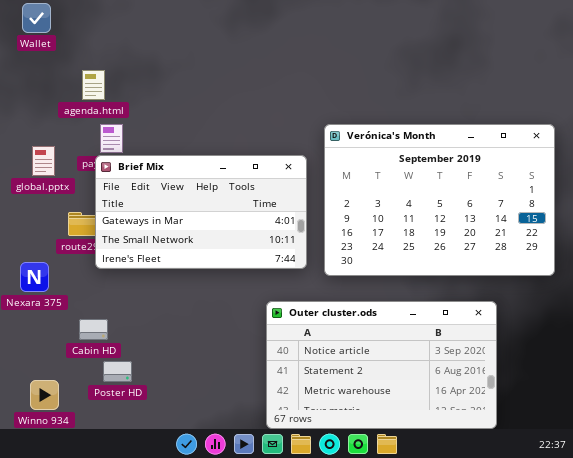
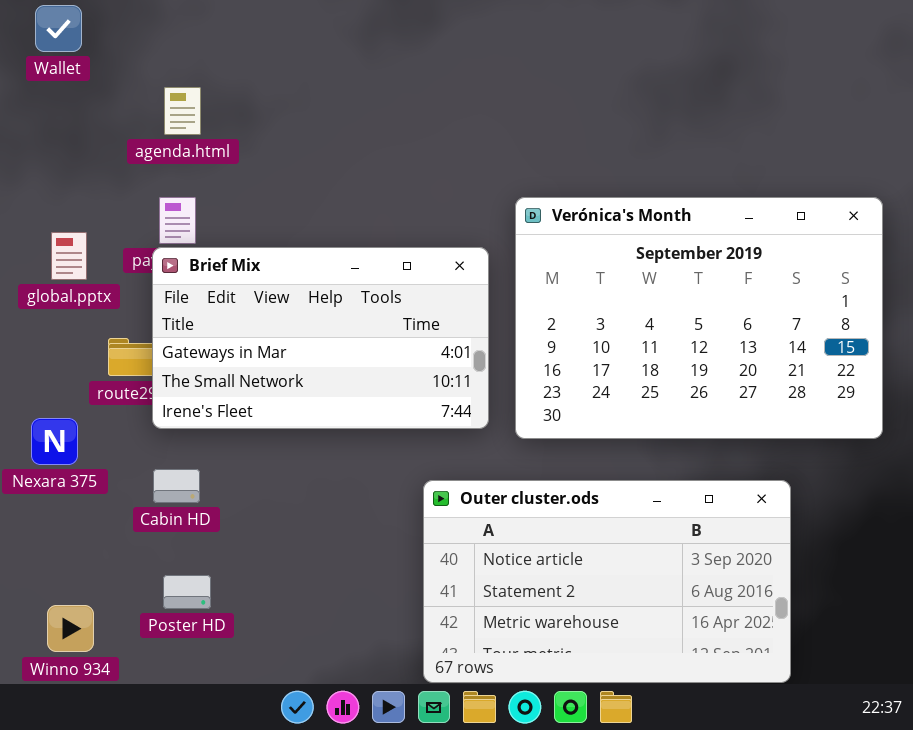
agenda.html: [82,70,105,100] -> [164,87,201,135], moved
Cabin HD: [79,319,108,340] -> [153,469,200,503], moved

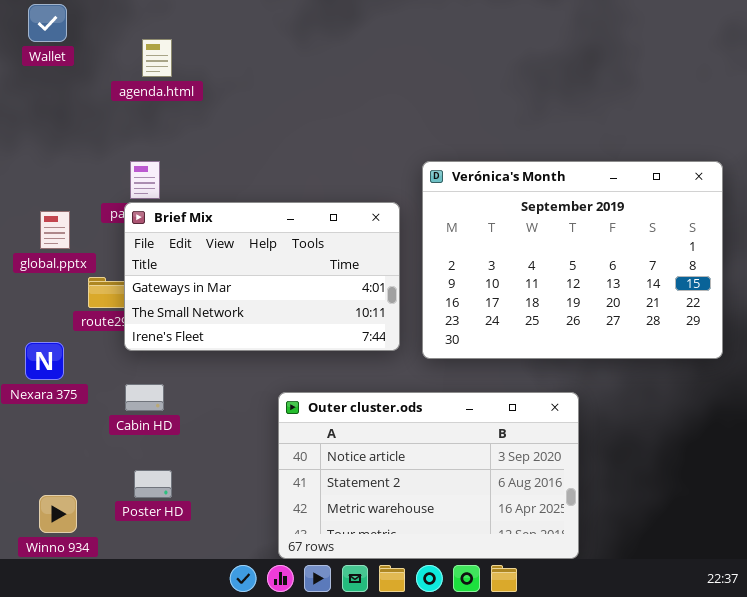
agenda.html: [164,87,201,135] -> [142,39,172,77], moved
global.pptx: [51,232,87,280] -> [40,211,70,249], moved
Outer cluster.ods: [423,480,791,683] -> [278,392,579,559], moved

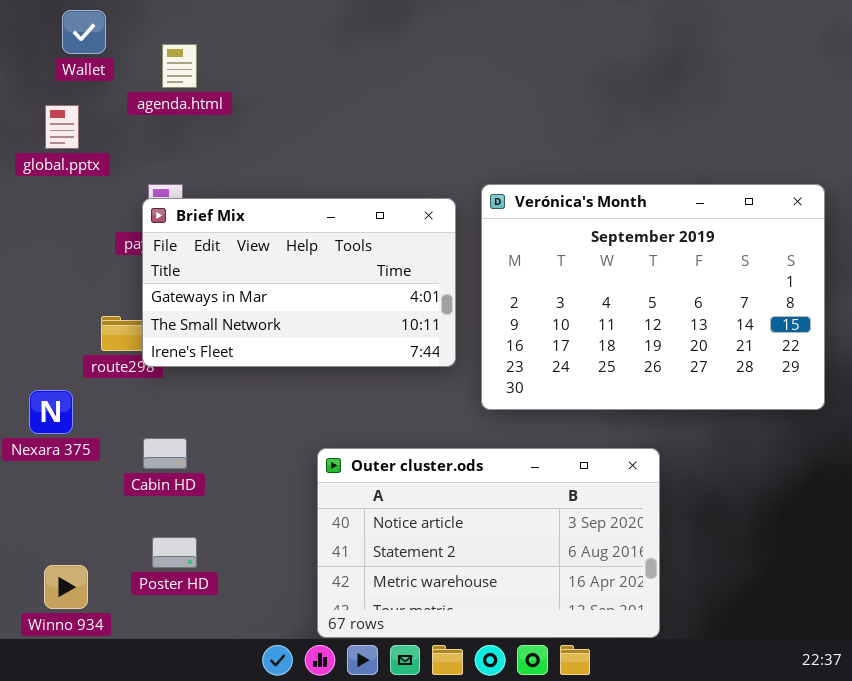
Wallet: [28,4,67,42] -> [62,10,106,54], moved
Brief Mix: [124,202,400,351] -> [142,198,456,367], moved
global.pptx: [40,211,70,249] -> [45,105,79,149], moved

